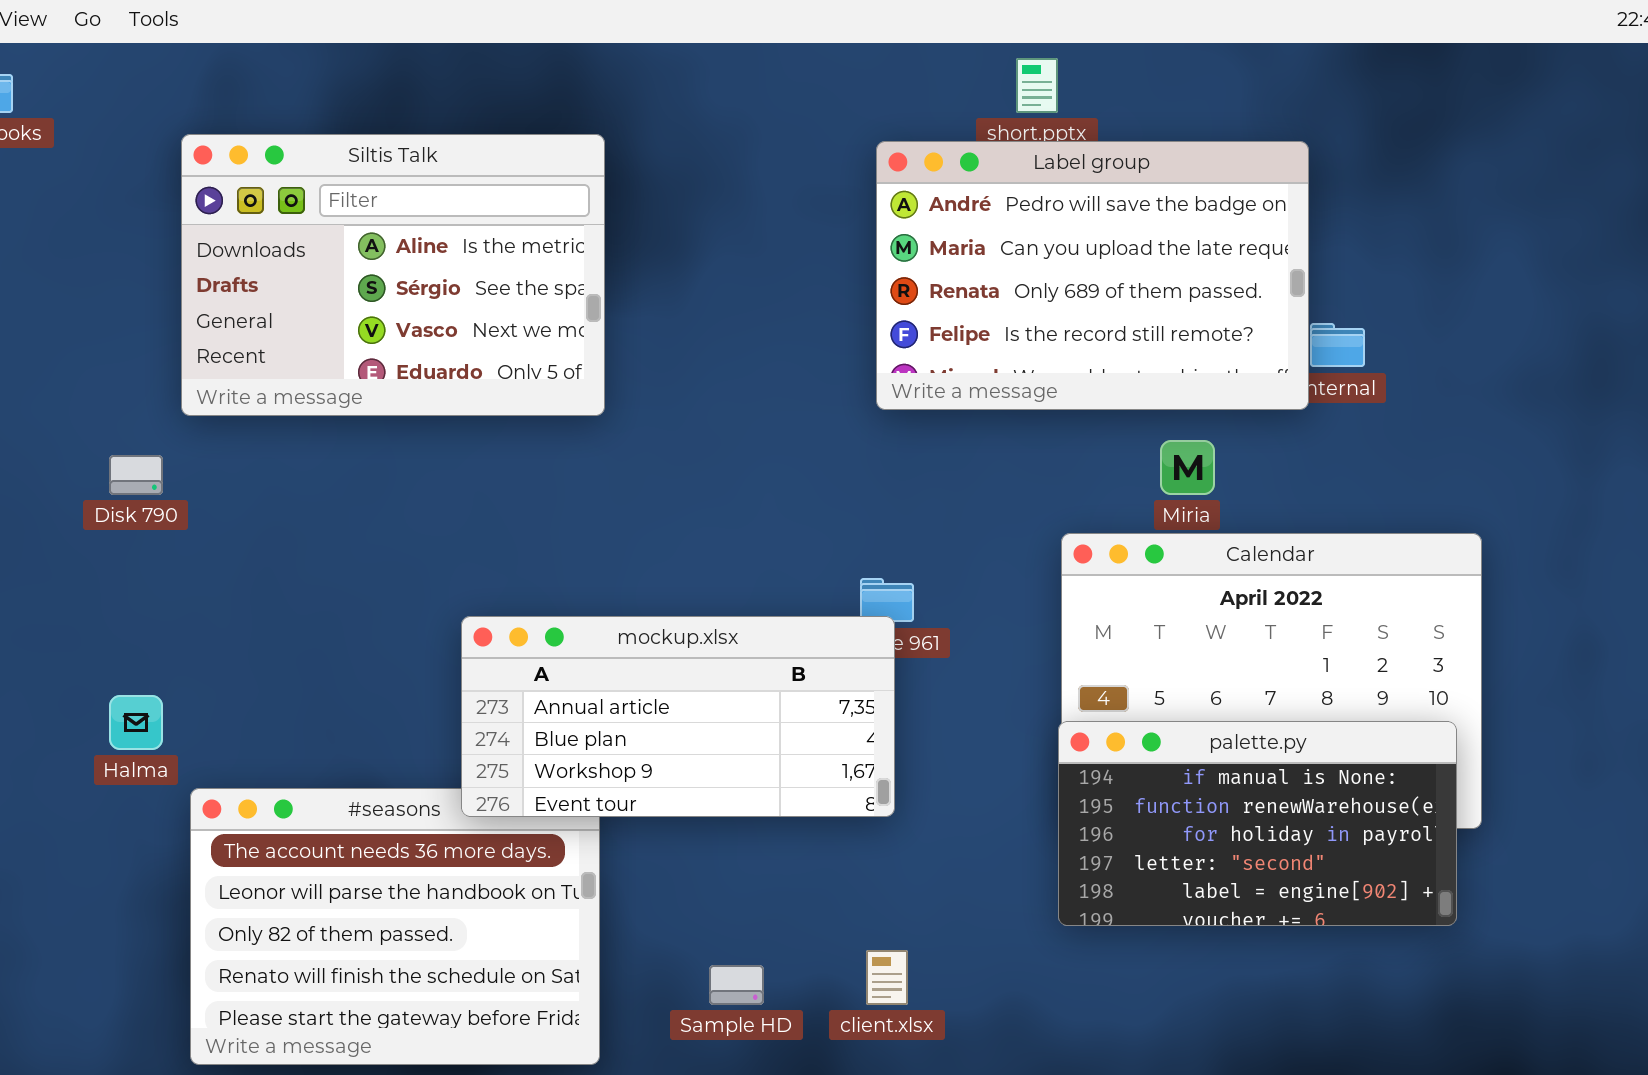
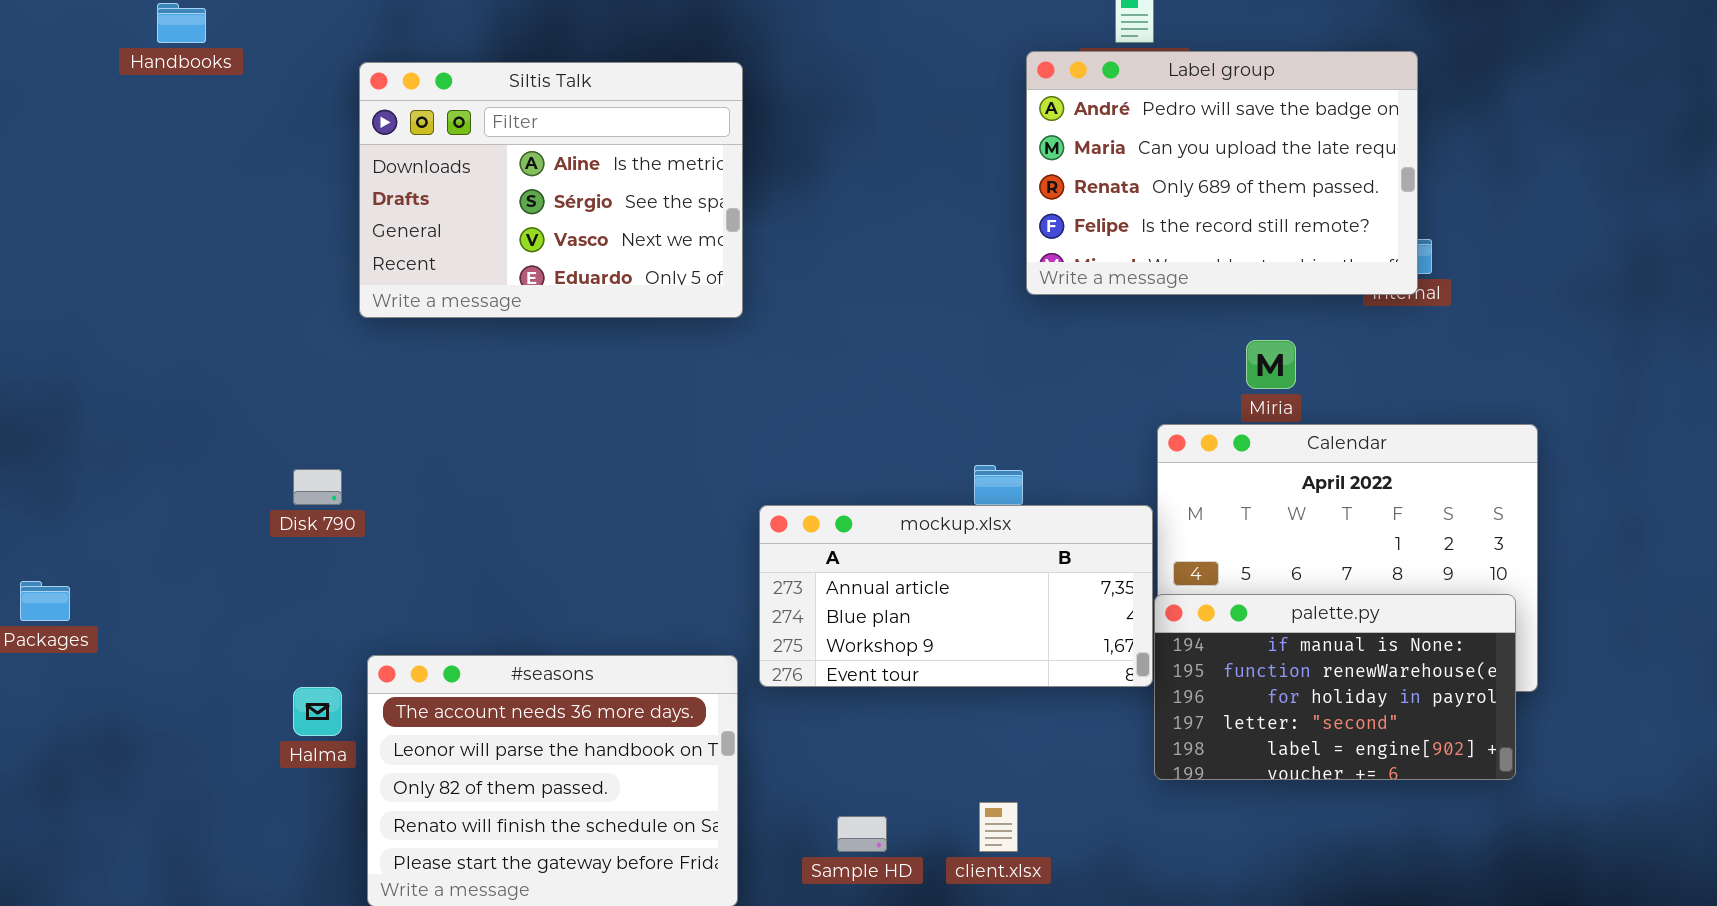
Label group: [876,141,1309,410] -> [1026,51,1418,295], moved
Disk 790: [109,455,163,495] -> [293,469,342,505], moved
mockup.xlsx: [461,616,895,817] -> [759,505,1153,687], moved
Halma: [109,695,163,750] -> [293,687,342,736], moved

